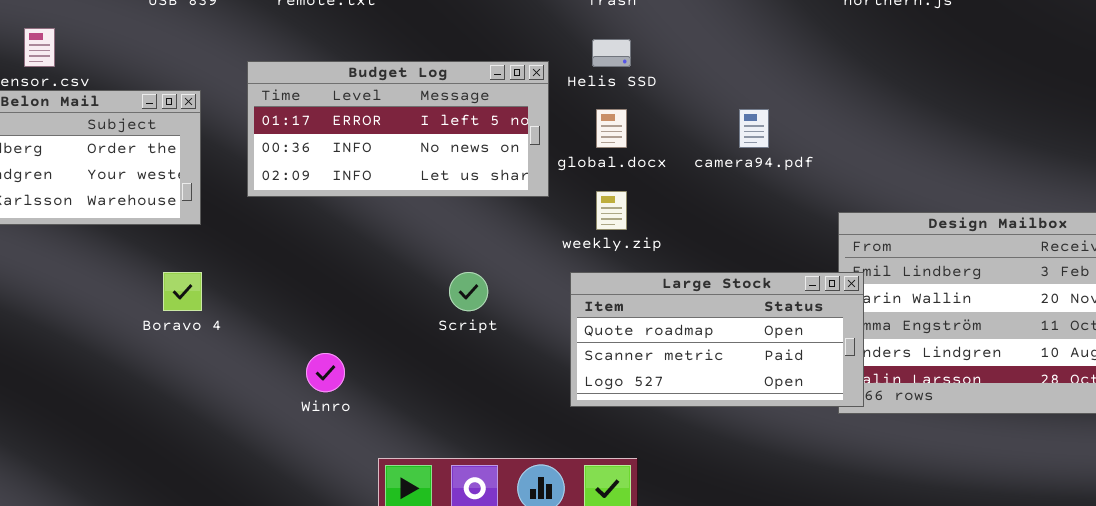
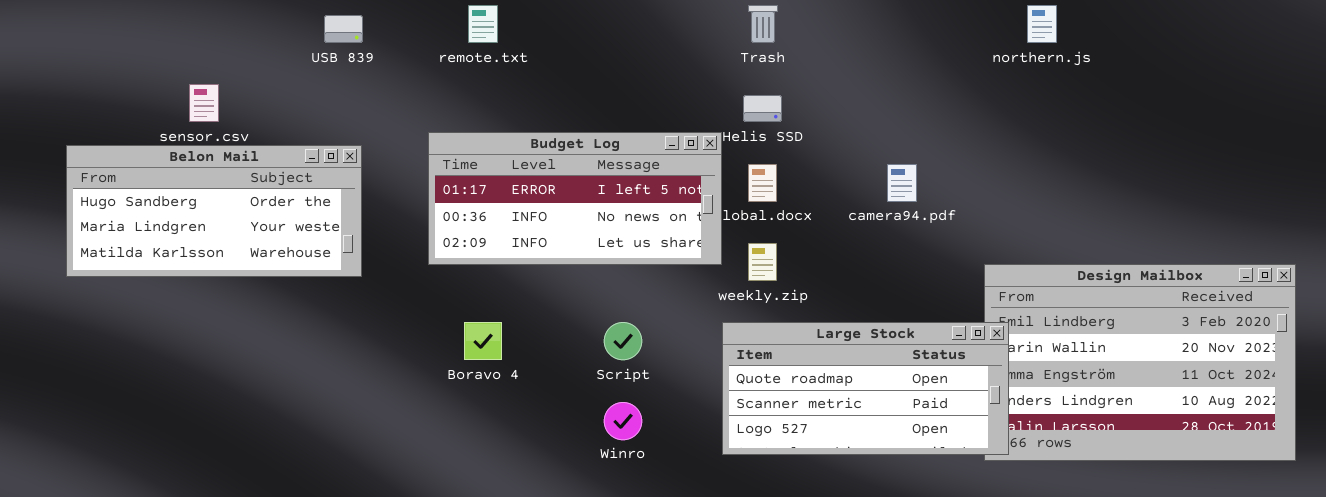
Budget Log: [247,61,549,197] -> [428,132,722,265], moved
Boravo 4: [163,272,202,311] -> [464,322,502,360], moved
Winro: [306,353,345,392] -> [604,402,642,440], moved

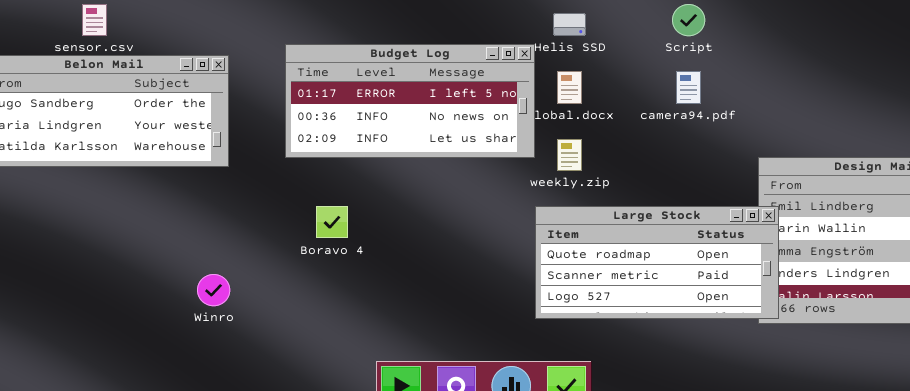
Script: [604,322,642,360] -> [672,4,705,36], moved
Winro: [604,402,642,440] -> [197,274,230,306], moved

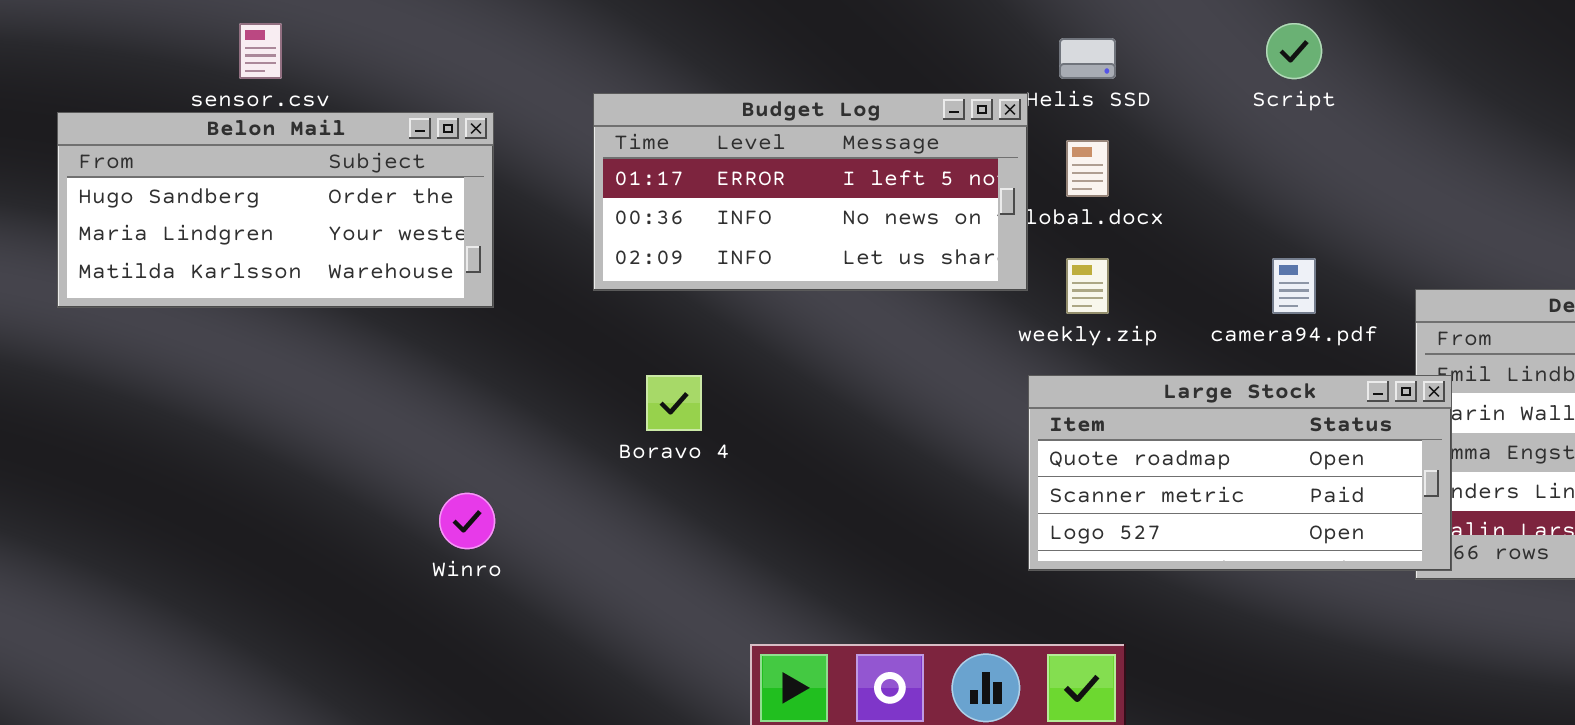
camera94.pdf: [676,71,701,104] -> [1272,258,1316,314], moved

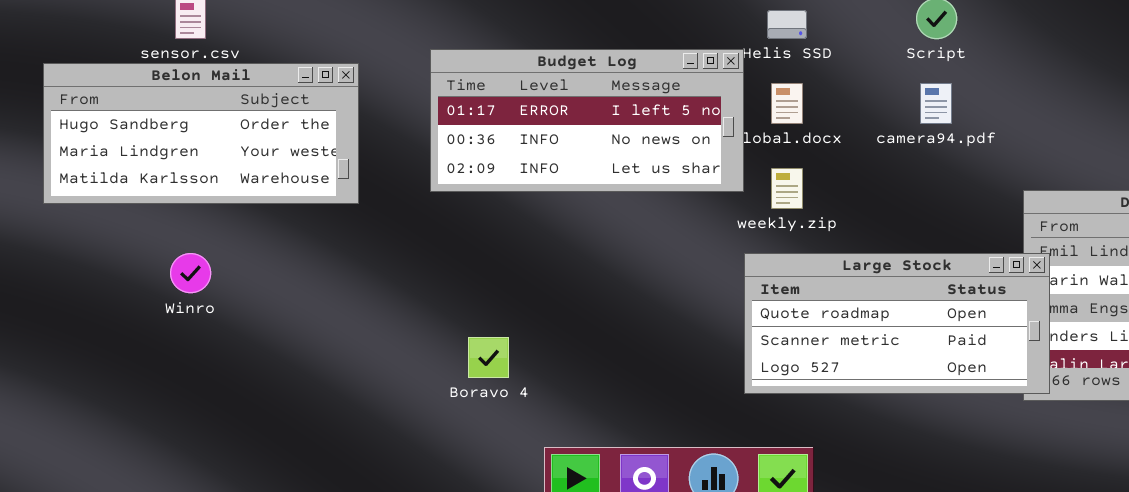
camera94.pdf: [1272,258,1316,314] -> [920,83,952,124], moved
Boravo 4: [646,375,702,431] -> [468,337,509,378], moved
Winro: [439,493,495,549] -> [170,253,211,293], moved

